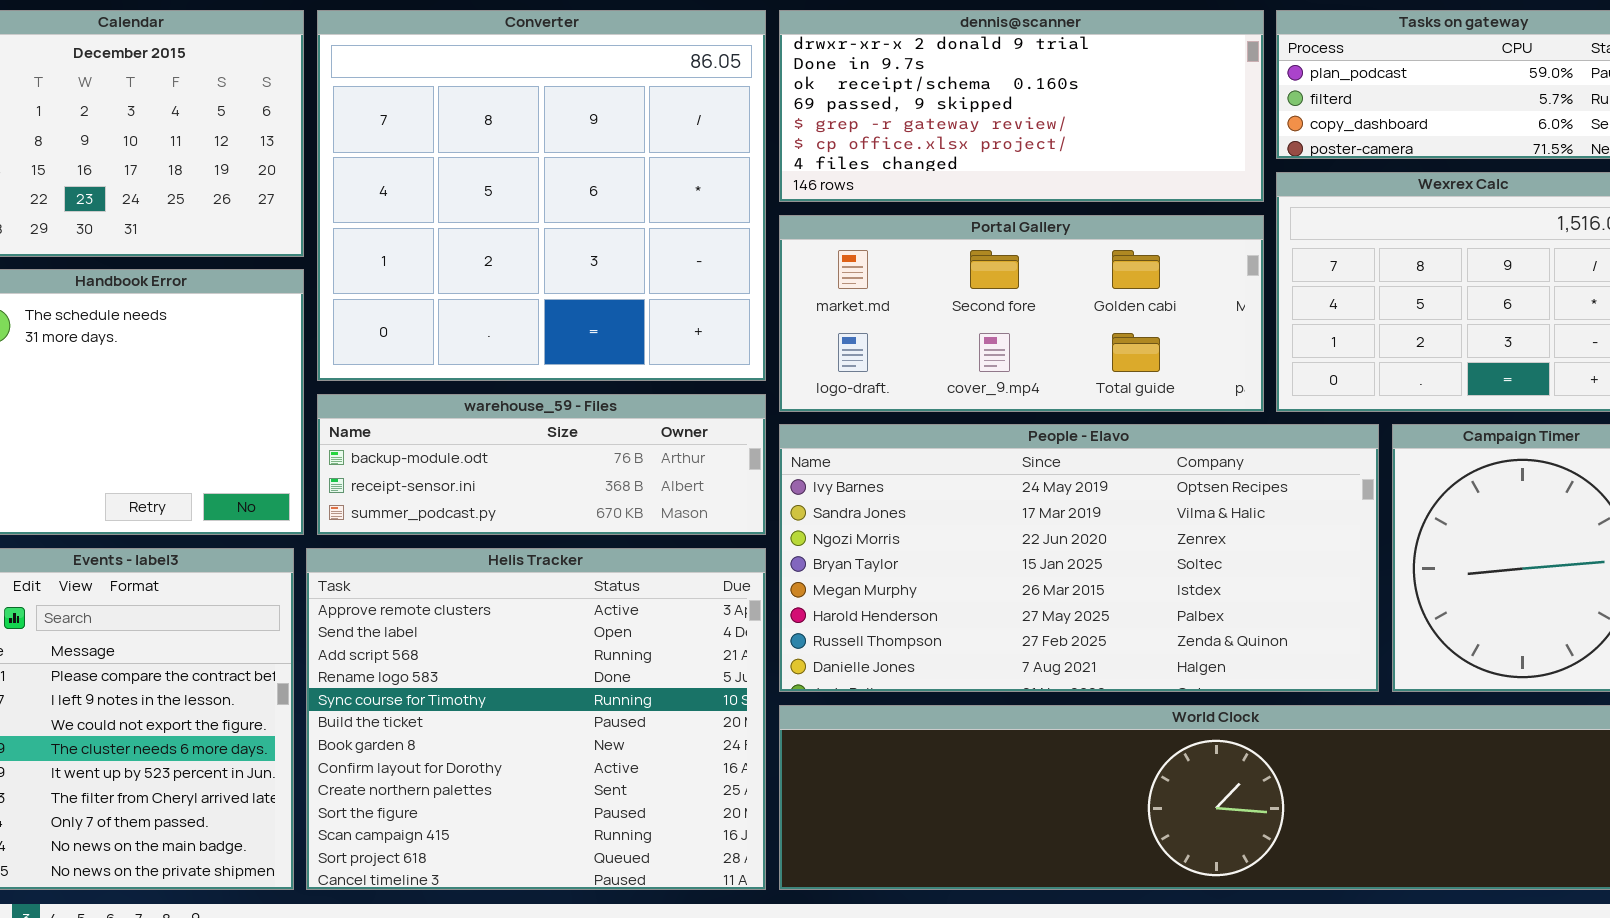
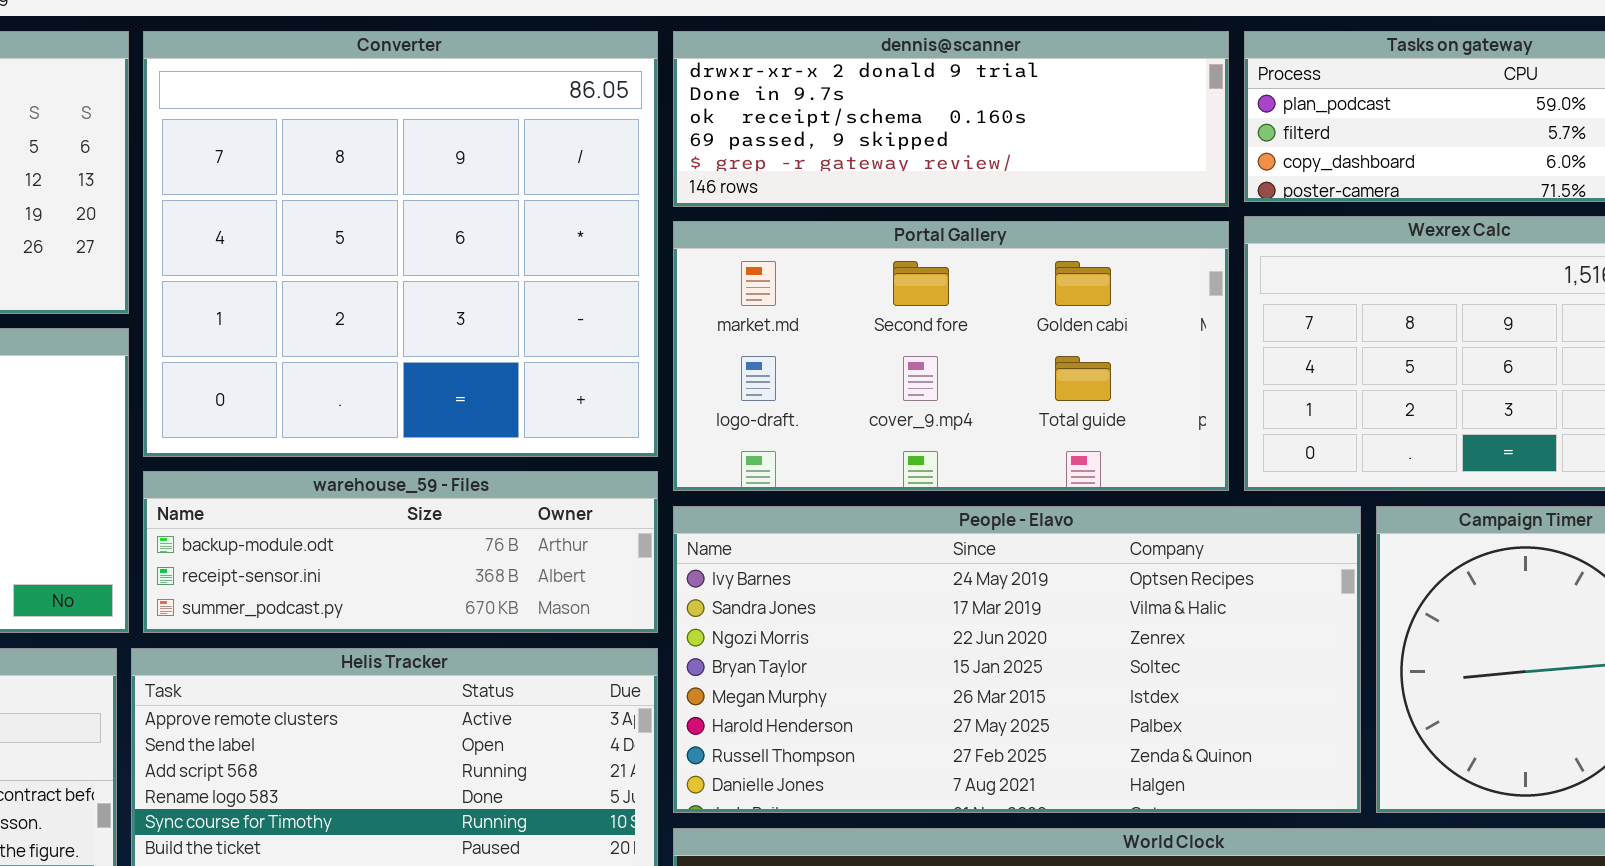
dennis@scanner: [779,10,1264,202] -> [673,31,1229,207], resized
Portal Gallery: [779,215,1264,412] -> [673,221,1229,491], resized

